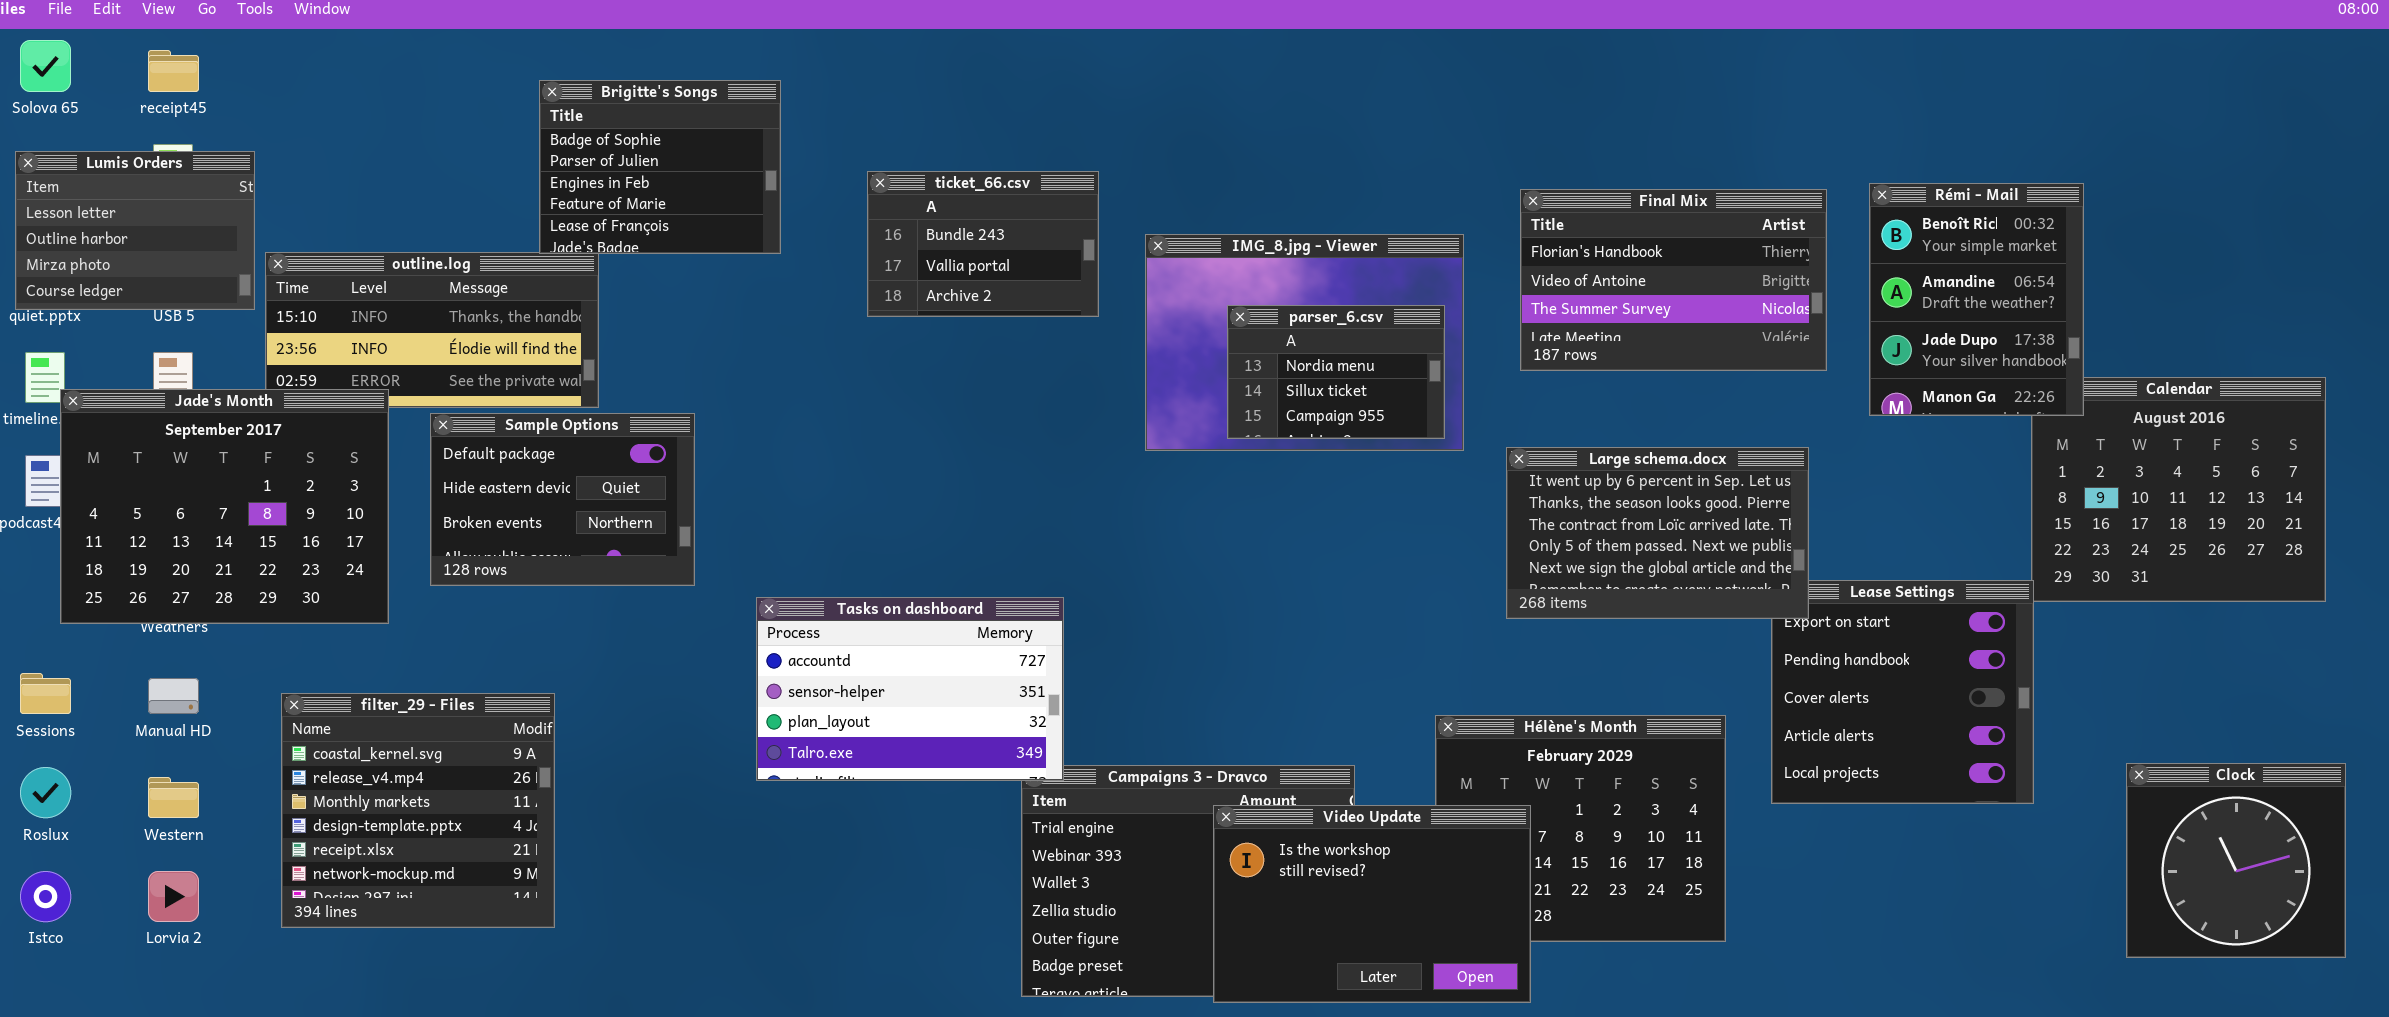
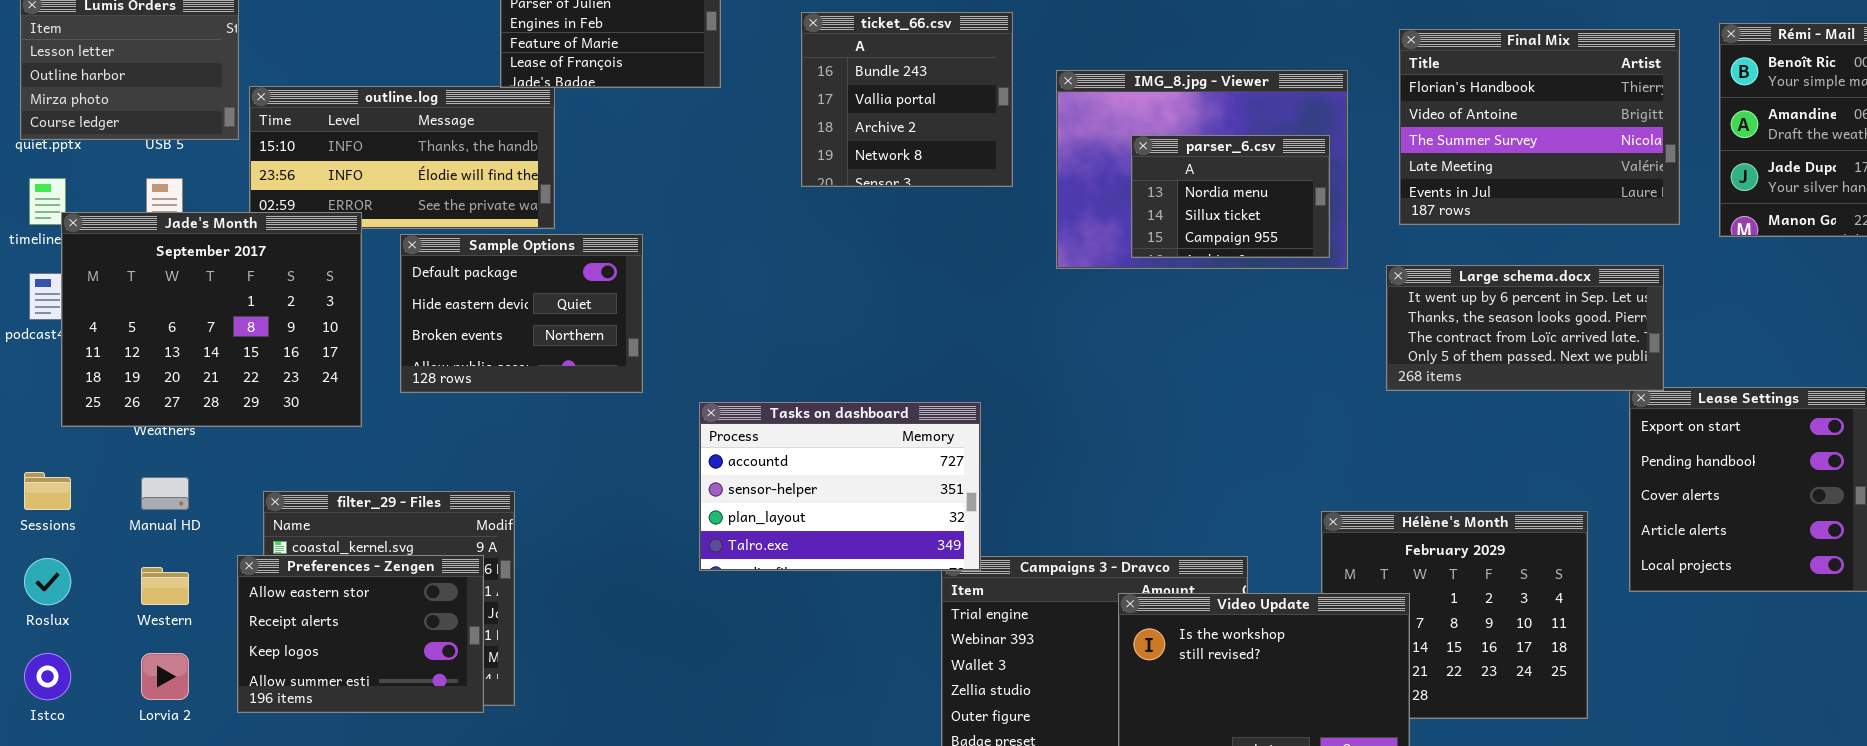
ticket_66.csv: [867,171,1099,317] -> [801,12,1013,187], resized
Final Mix: [1520,189,1827,371] -> [1399,29,1680,225], resized
Large schema.docx: [1506,447,1809,619] -> [1386,265,1664,391], resized
Preferences - Zengen: none -> [237,555,484,713], opened

